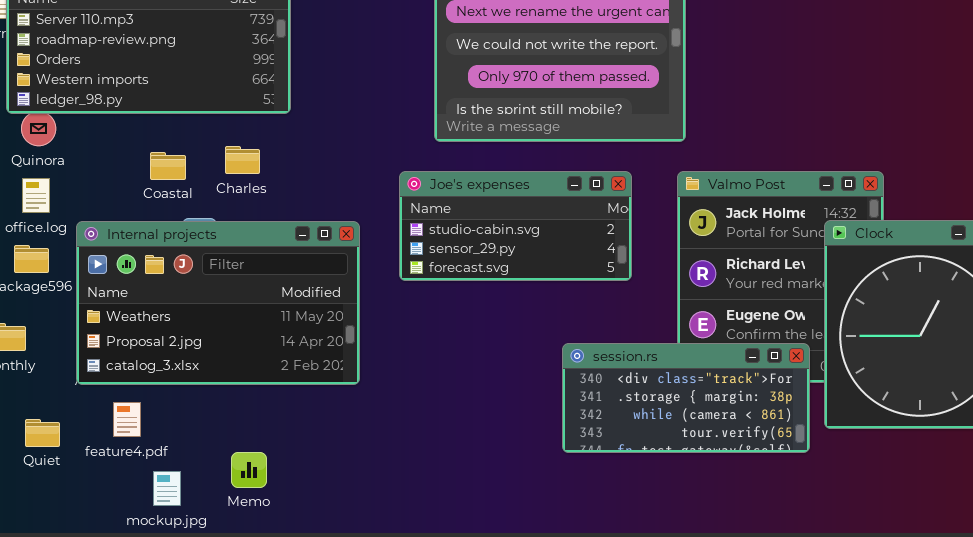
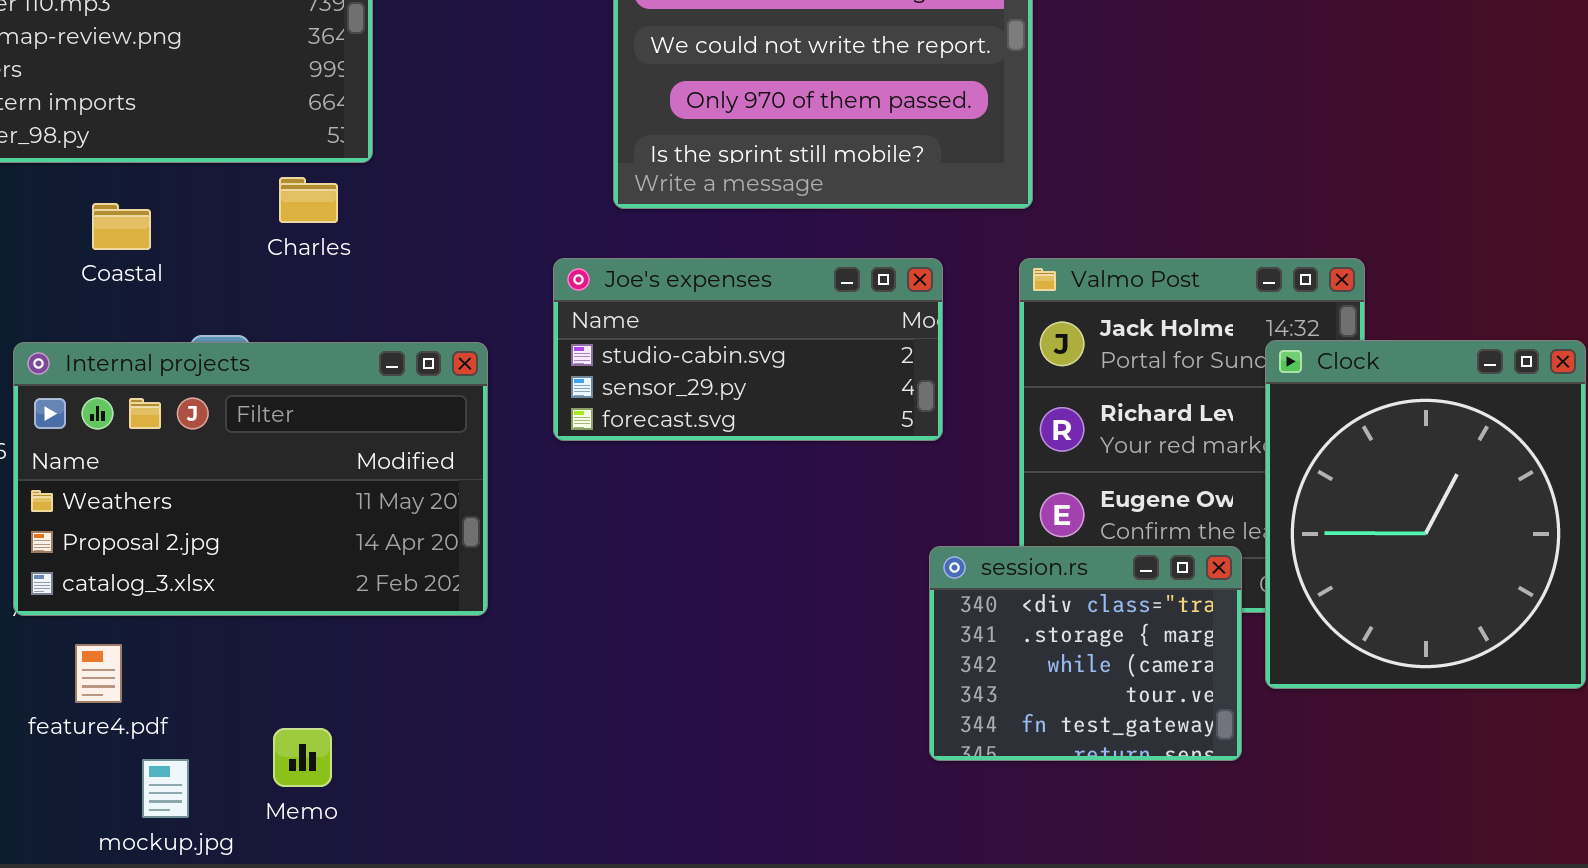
Charles: [225,146,260,174] -> [279,177,338,223], moved
Coastal: [150,152,186,180] -> [92,203,151,250], moved
session.rs: [562,343,810,453] -> [929,546,1242,761], resized

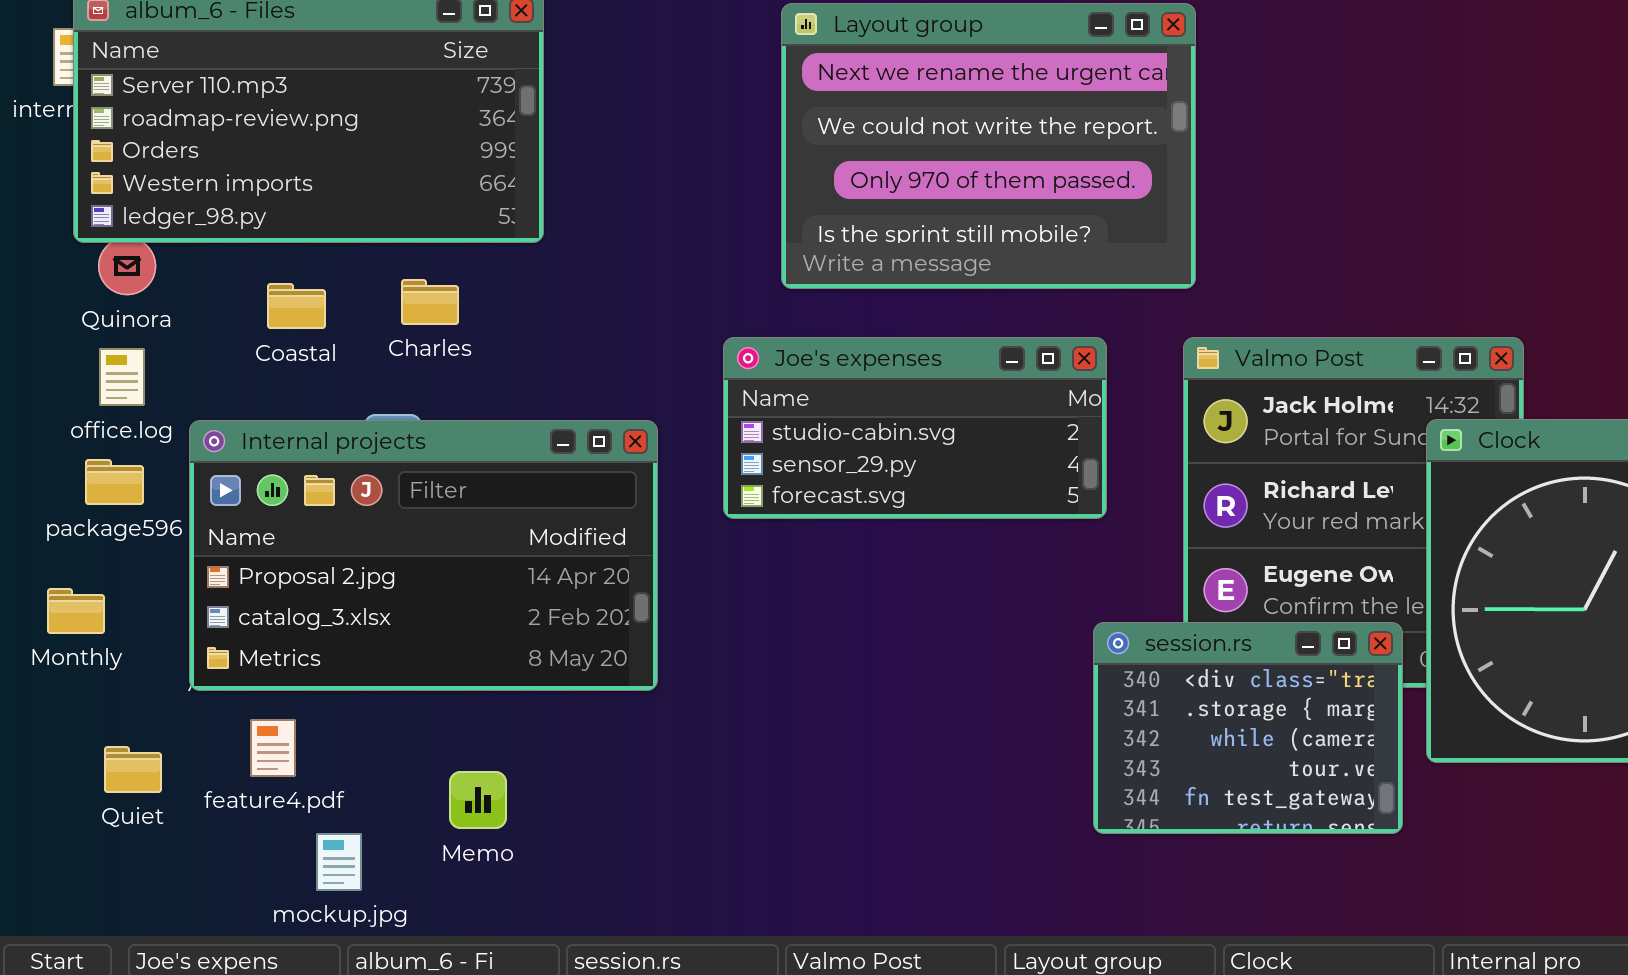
Charles: [279,177,338,223] -> [401,279,459,325], moved
Internal projects: [13,342,488,616] -> [189,420,658,691], scrolled down 1 row
Memo: [273,728,332,787] -> [449,771,507,829], moved

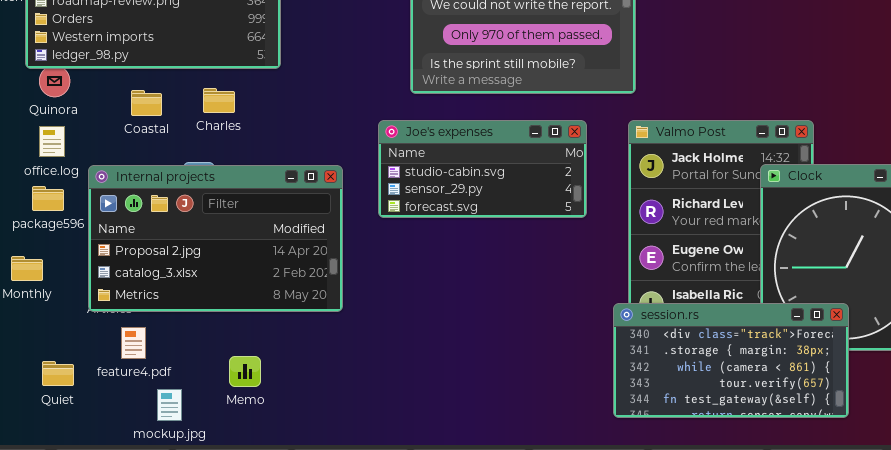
session.rs: [1093,622,1403,834] -> [613,303,849,418], moved, resized
Quiet: [104,746,162,793] -> [42,361,74,386], moved

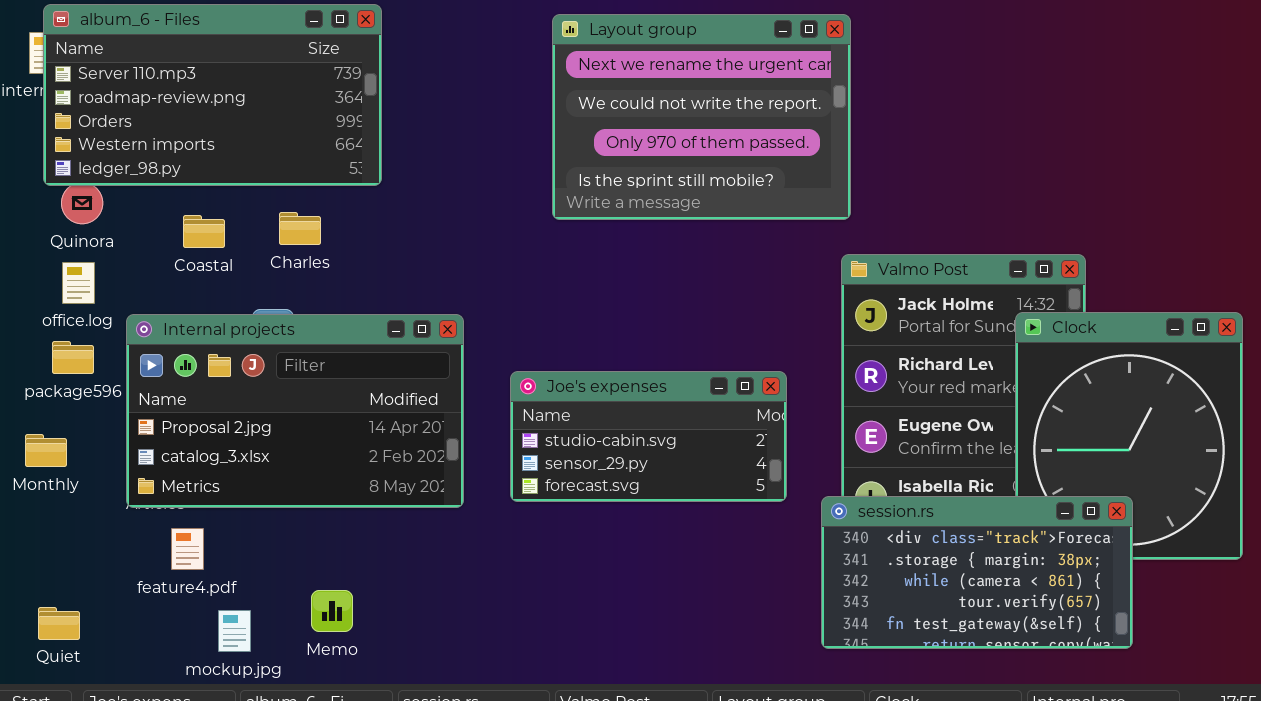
Joe's expenses: [378,120,587,218] -> [510,371,787,502], moved
Memo: [229,356,261,387] -> [311,590,353,632], moved
Quiet: [42,361,74,386] -> [38,607,80,640], moved

